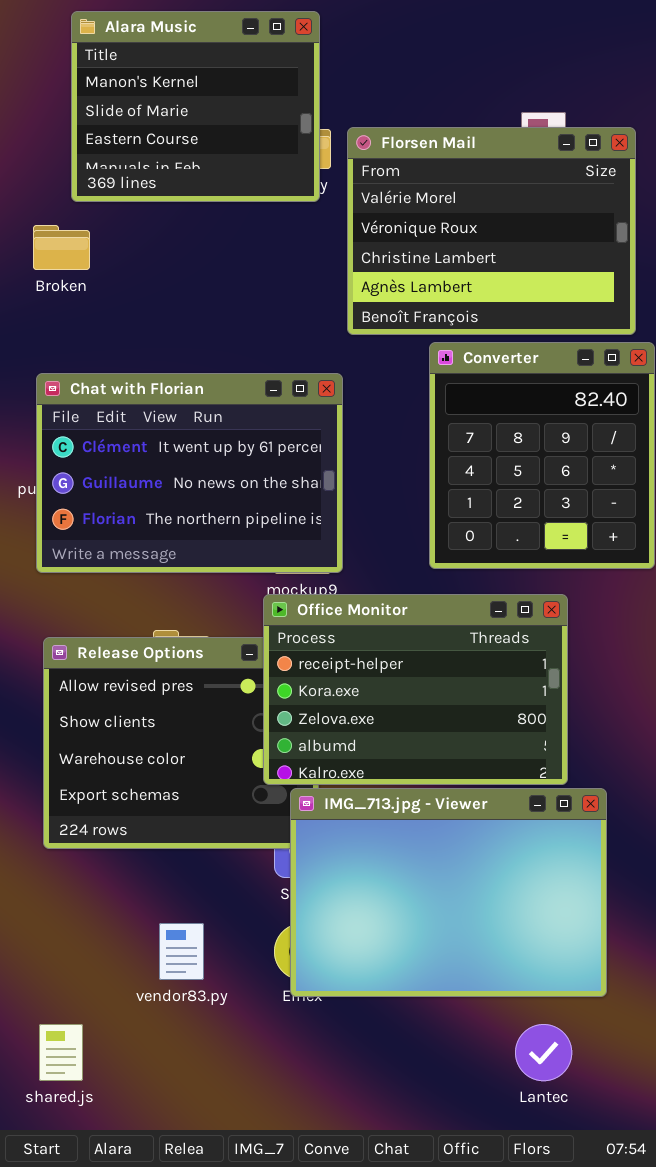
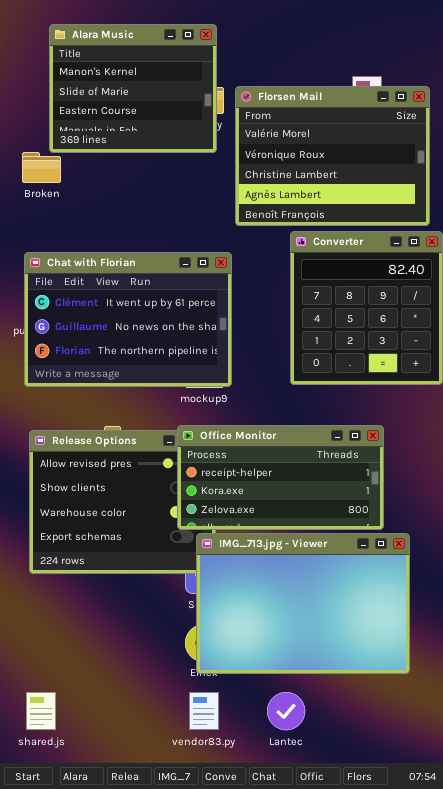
Alara Music: [71,11,320,202] -> [49,24,217,153], moved
Office Monitor: [263,594,568,785] -> [177,425,384,530], resized
vendor83.py: [159,923,204,980] -> [189,692,219,730], moved
Lantec: [515,1024,572,1081] -> [267,692,305,730], moved

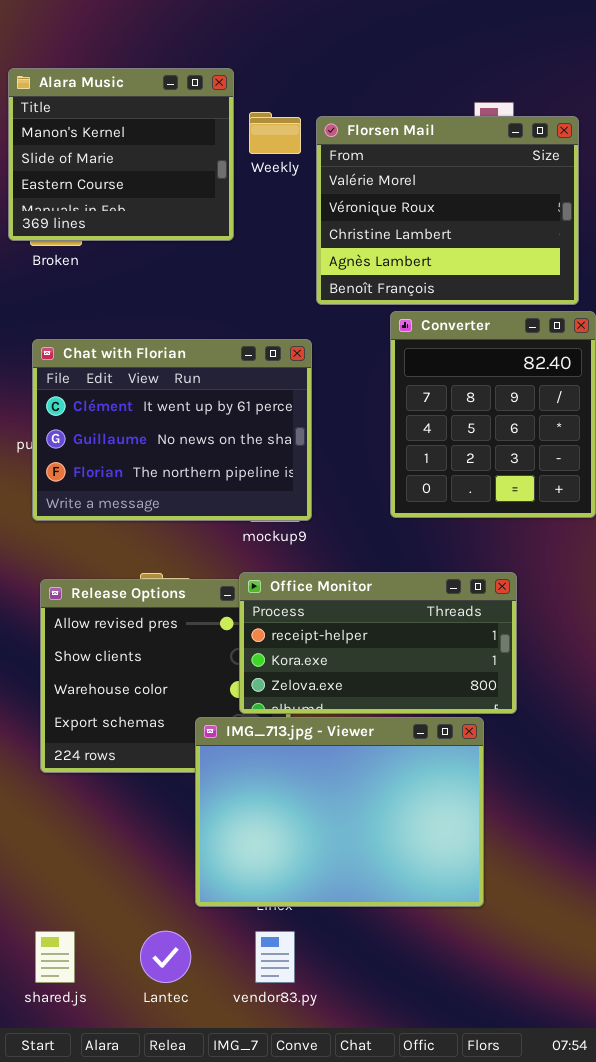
Alara Music: [49,24,217,153] -> [8,68,234,241], moved
IMG_713.jpg - Viewer: [196,533,410,674] -> [195,717,484,907], moved
Lantec: [267,692,305,730] -> [140,931,191,983], moved

